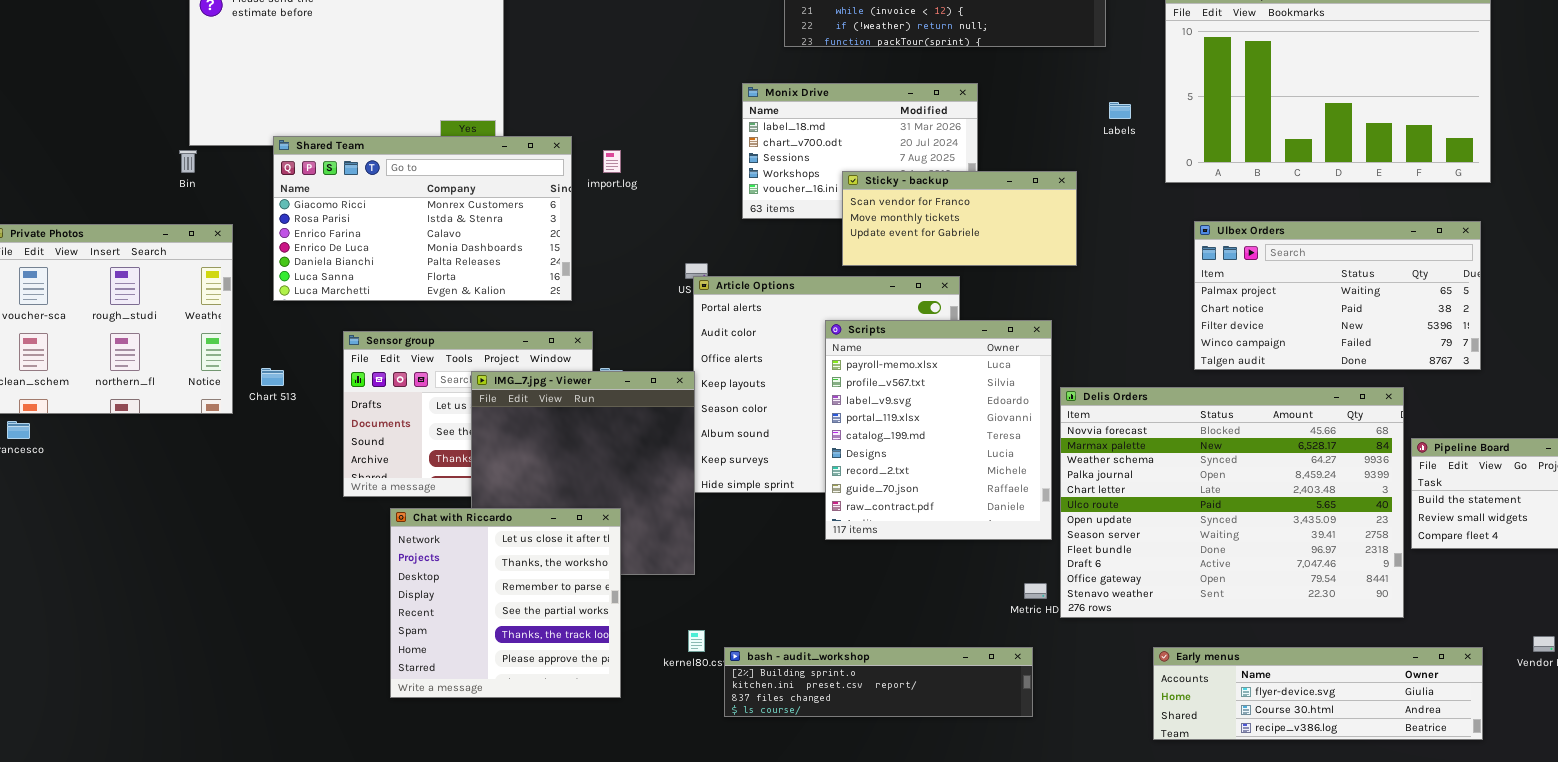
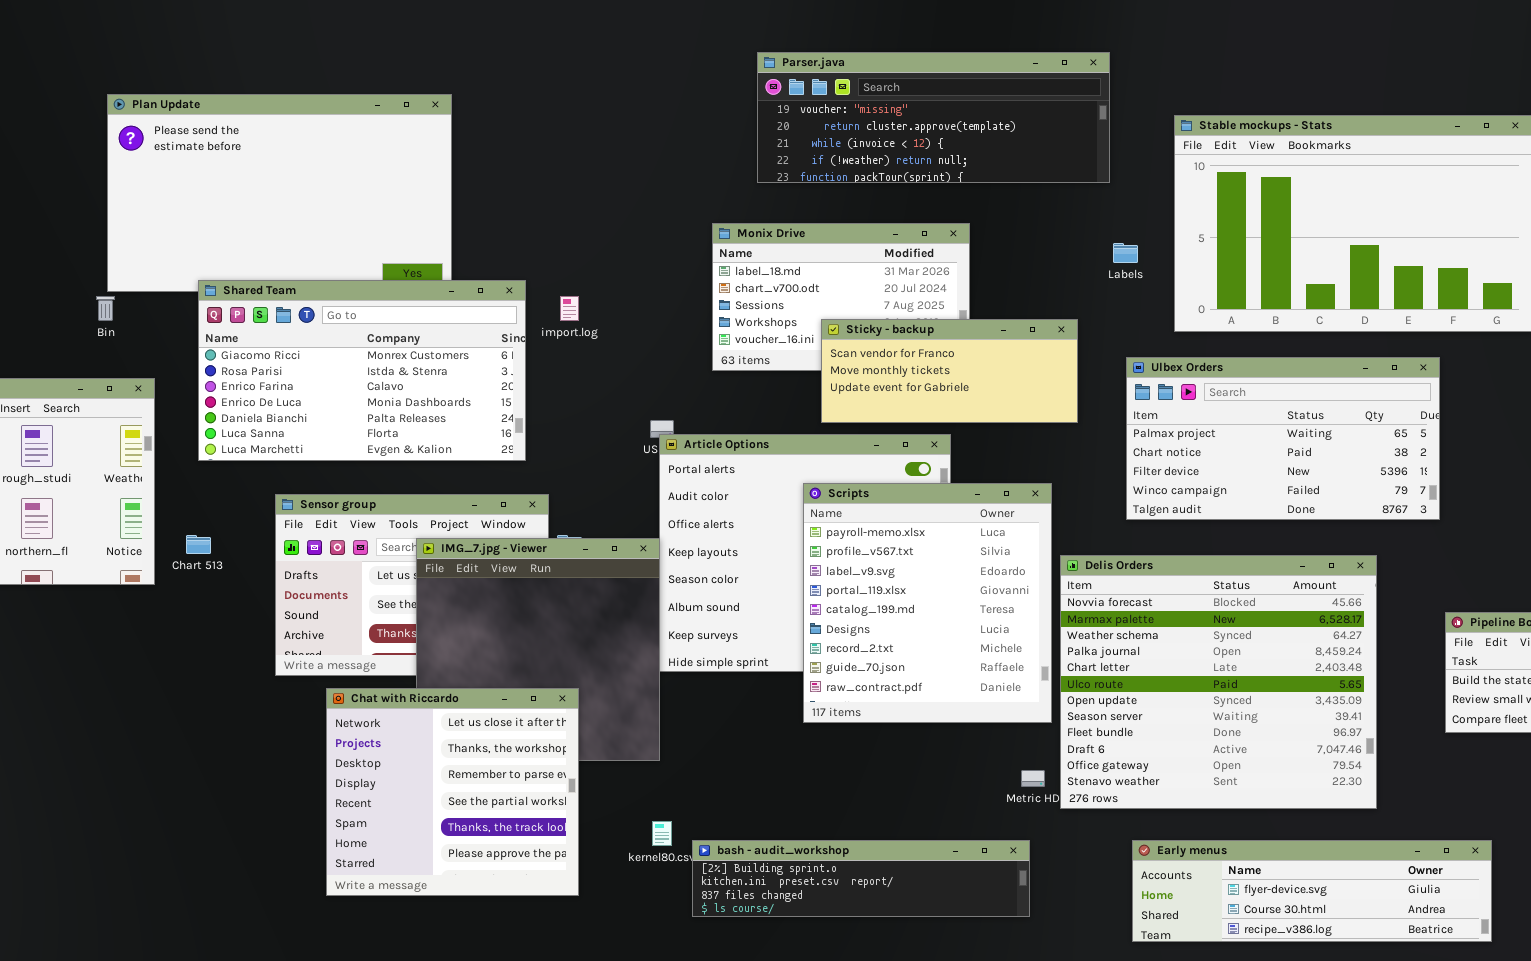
Ulbex Orders: [1194,221,1481,370] -> [1126,357,1440,520], moved
Delis Orders: [1060,387,1404,618] -> [1060,555,1377,809], resized
Early menus: [1153,647,1483,740] -> [1132,840,1492,942], moved

